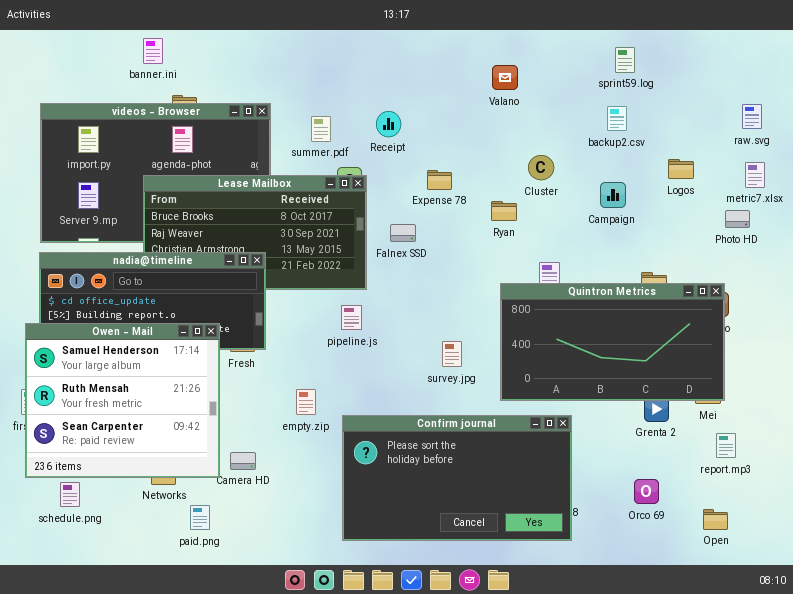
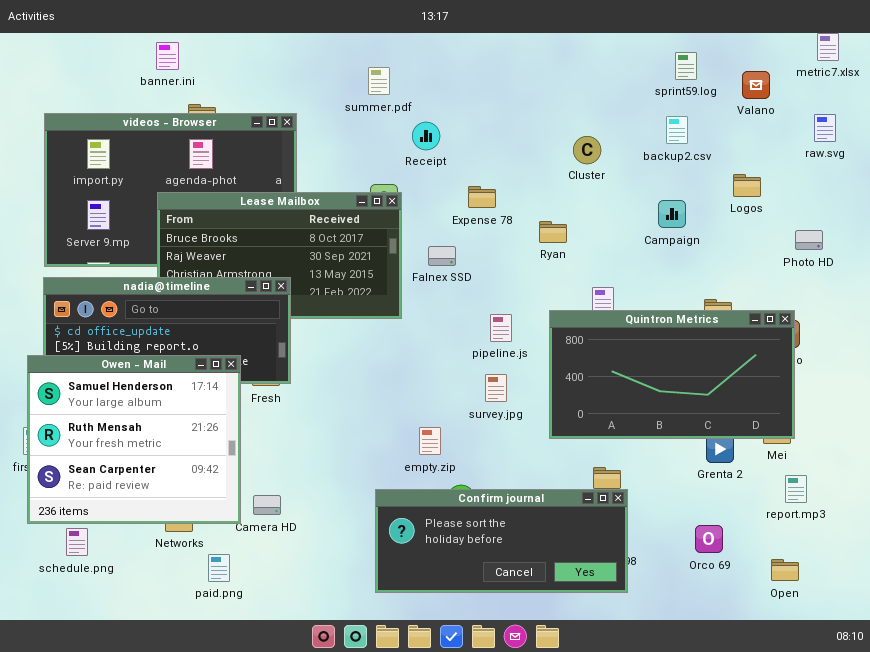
Valano: [492,65,518,90] -> [742,71,770,99], moved
summer.pdf: [311,116,331,142] -> [368,67,390,95], moved
Cluster: [528,155,554,180] -> [573,136,601,164], moved
metric7.xlsx: [745,162,765,188] -> [817,33,839,61], moved
pipeline.js: [341,305,362,330] -> [490,314,512,342], moved
empty.zip: [296,389,316,415] -> [419,427,441,455], moved
Confirm journal: [342,415,572,541] -> [375,489,628,593], resized

